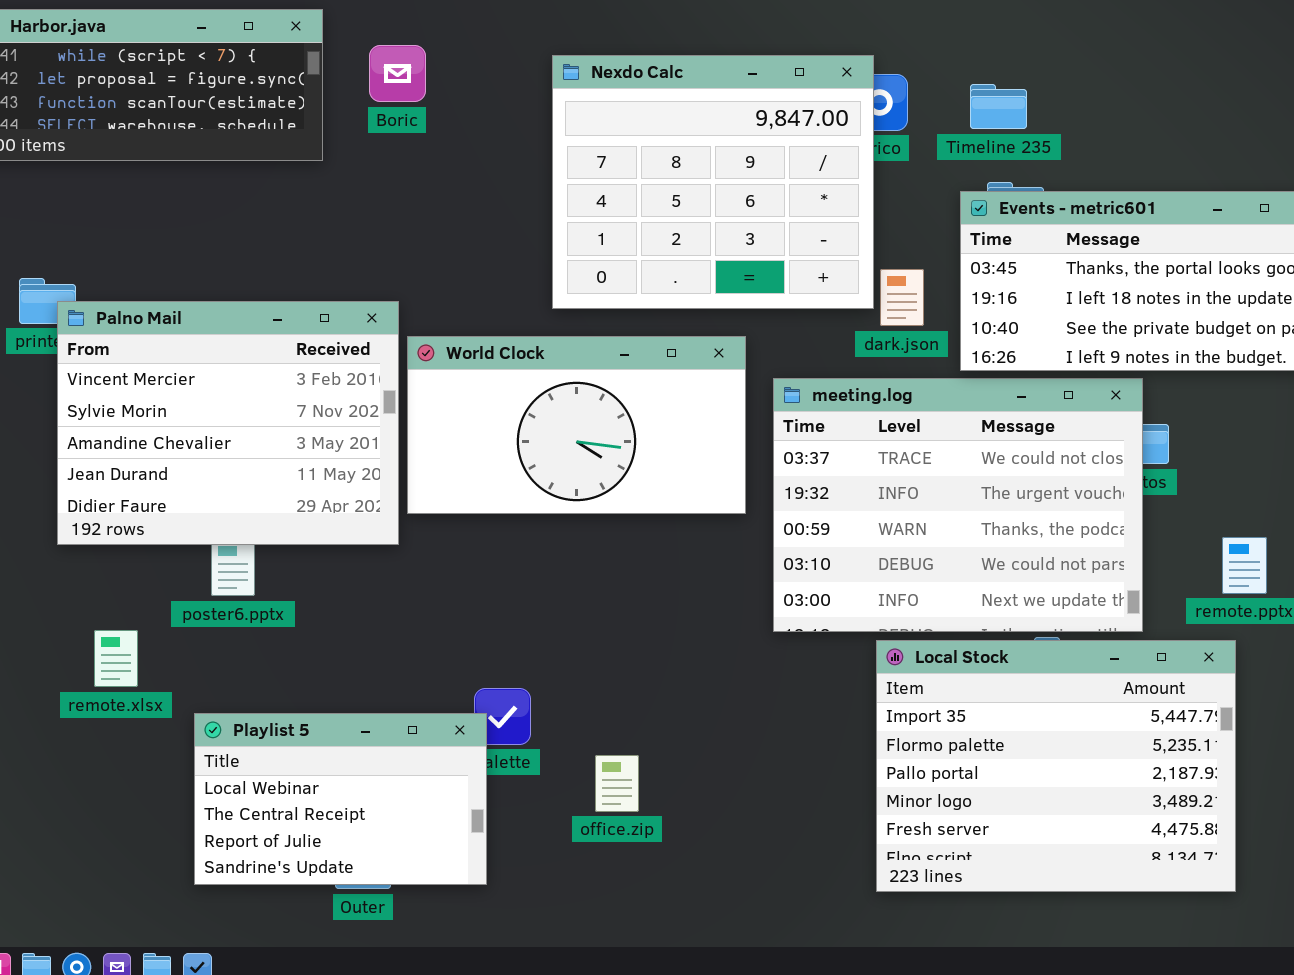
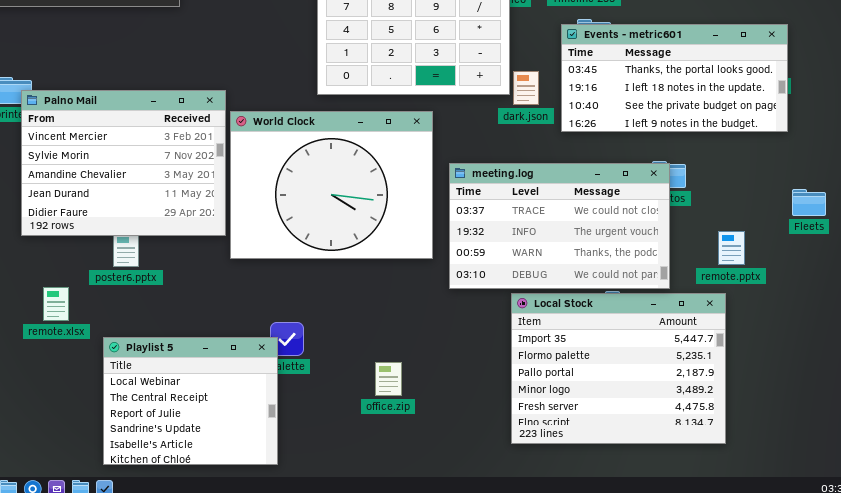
World Clock: [407,336,746,514] -> [230,111,433,259], resized
meeting.log: [773,378,1143,632] -> [449,163,670,289], resized
Playlist 5: [194,713,487,885] -> [103,337,278,465], resized
office.zip: [595,755,639,812] -> [375,362,402,396], moved

